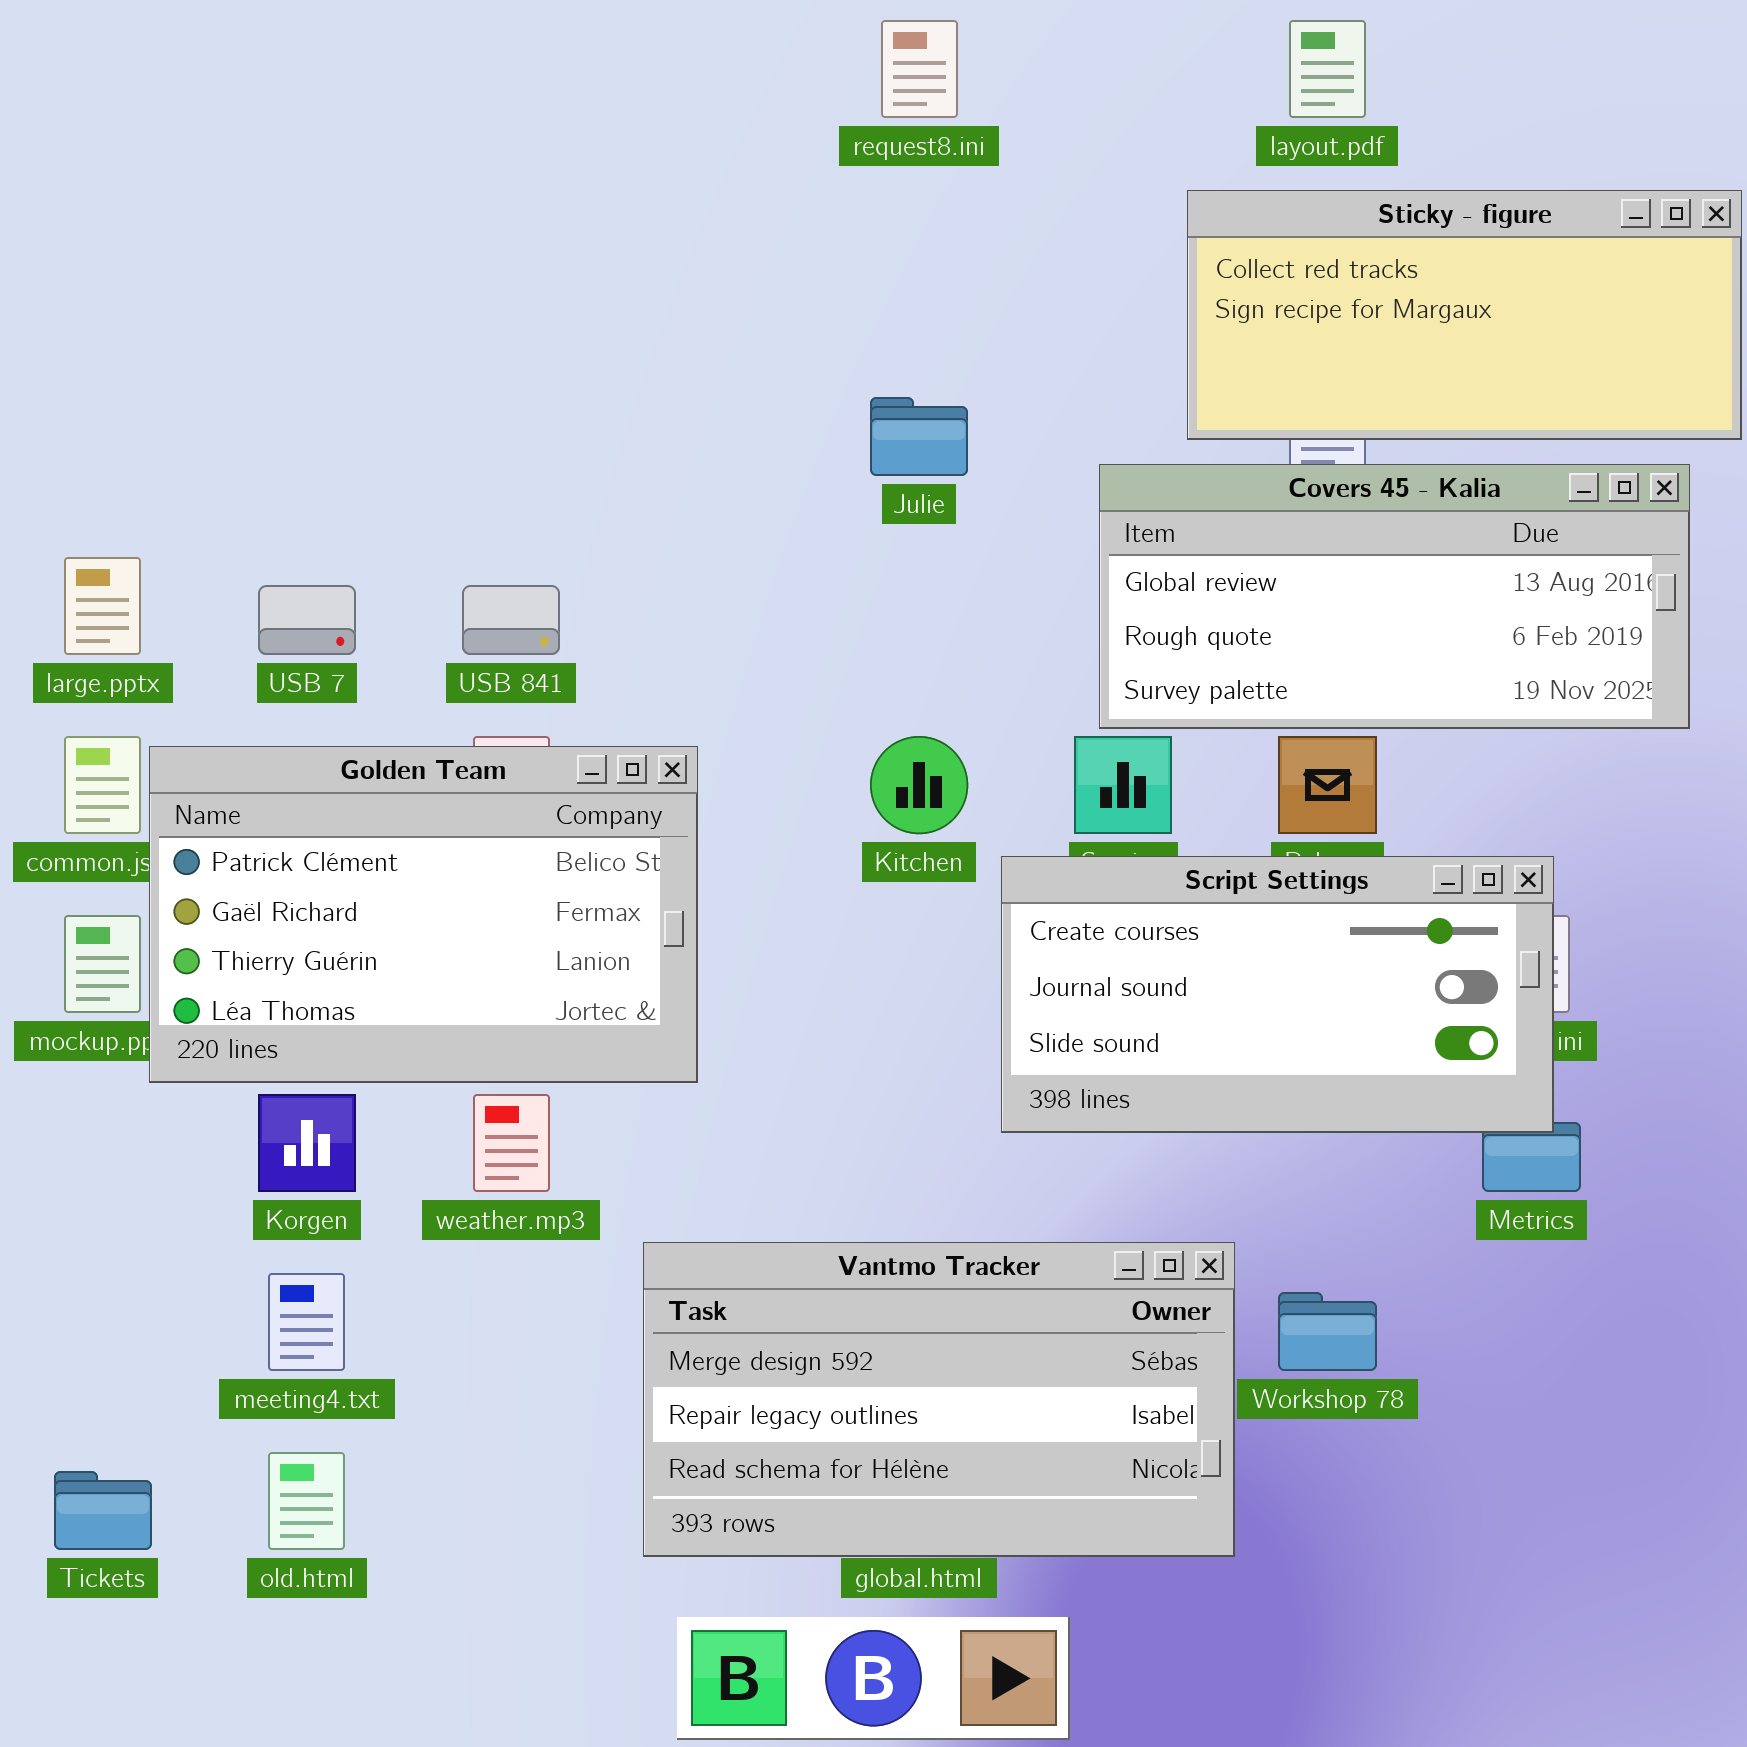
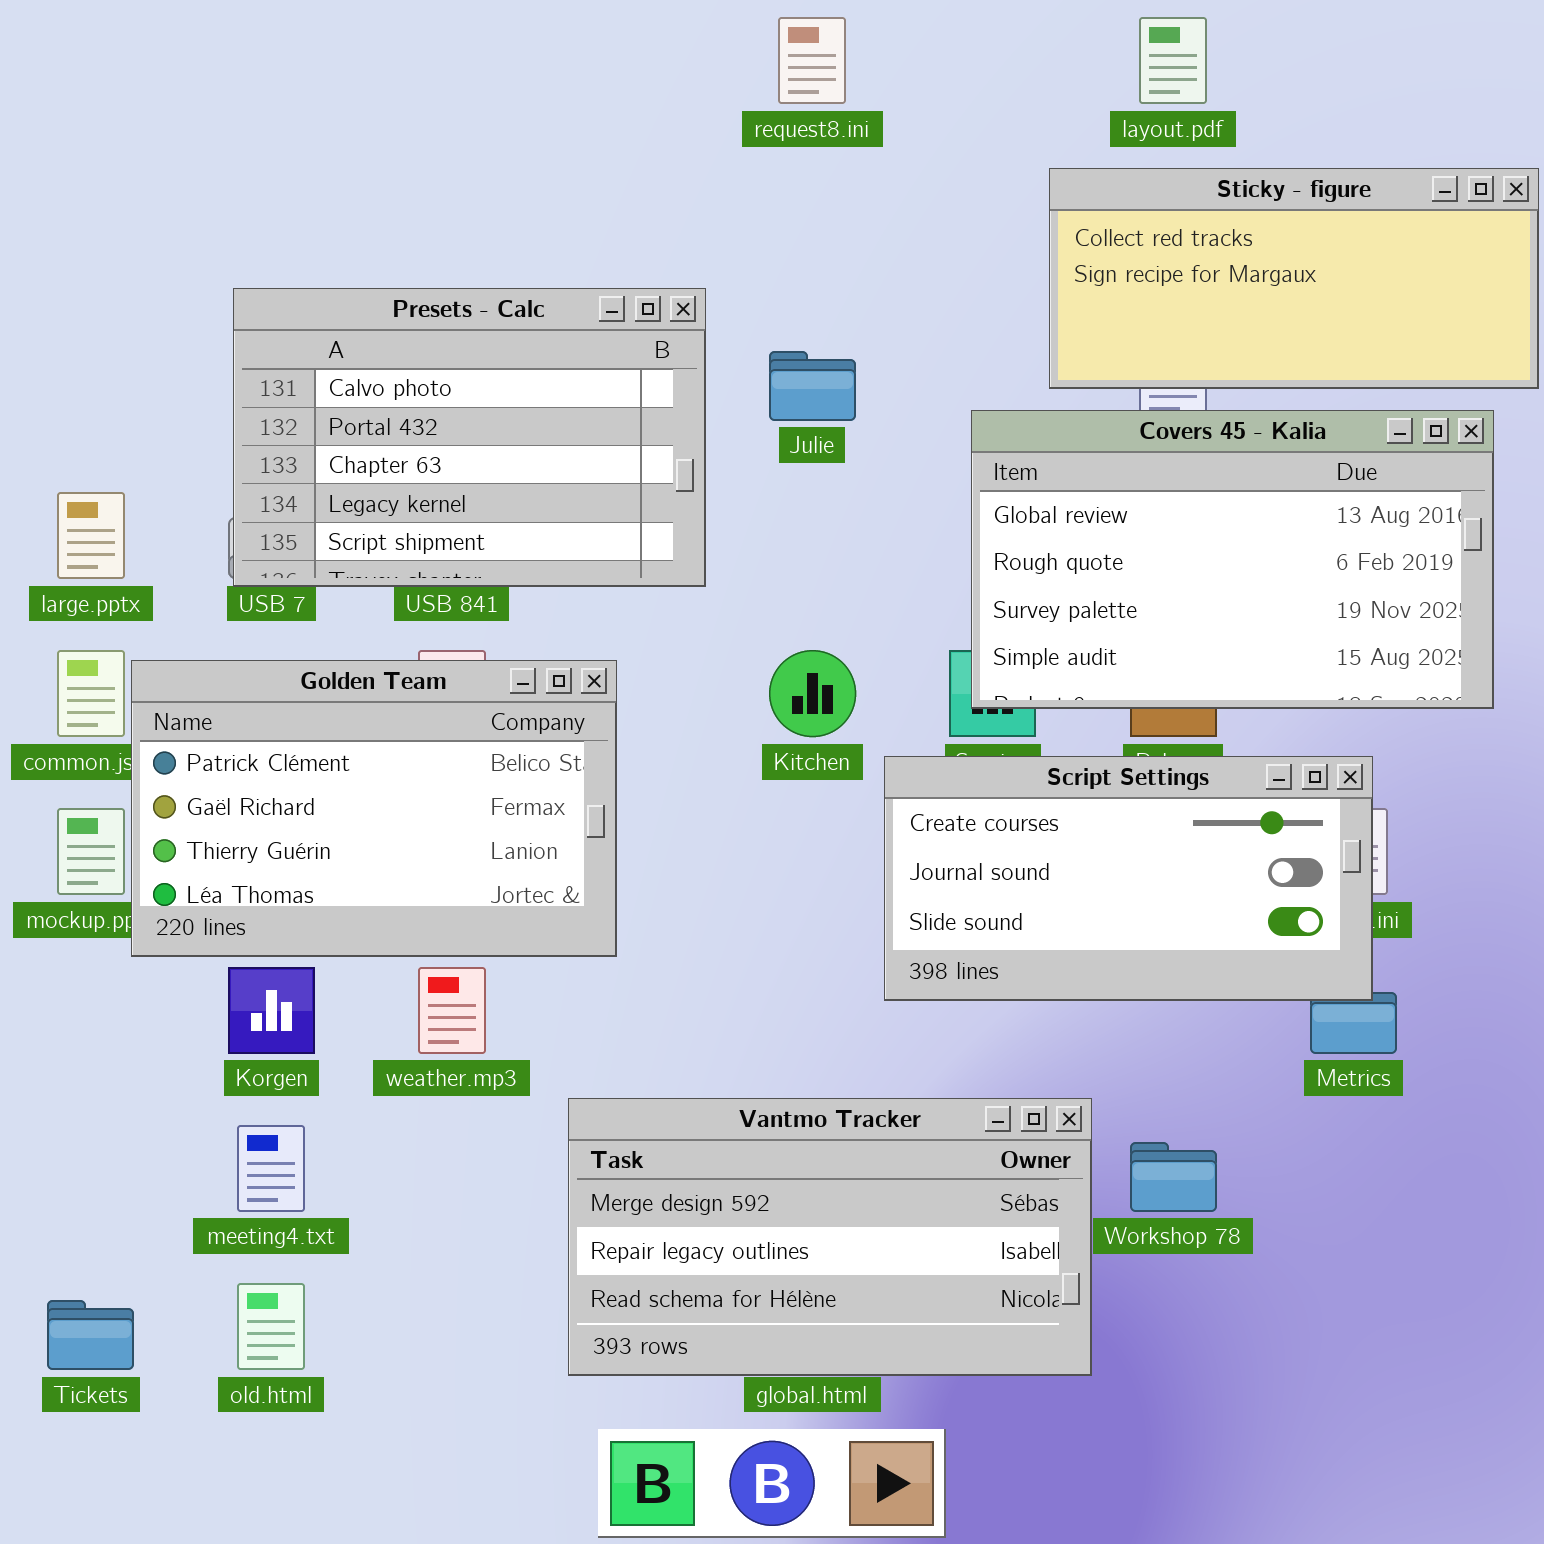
Presets - Calc: none -> [233,288,706,587], opened
Covers 45 - Kalia: [1099,464,1690,729] -> [971,410,1494,709], resized

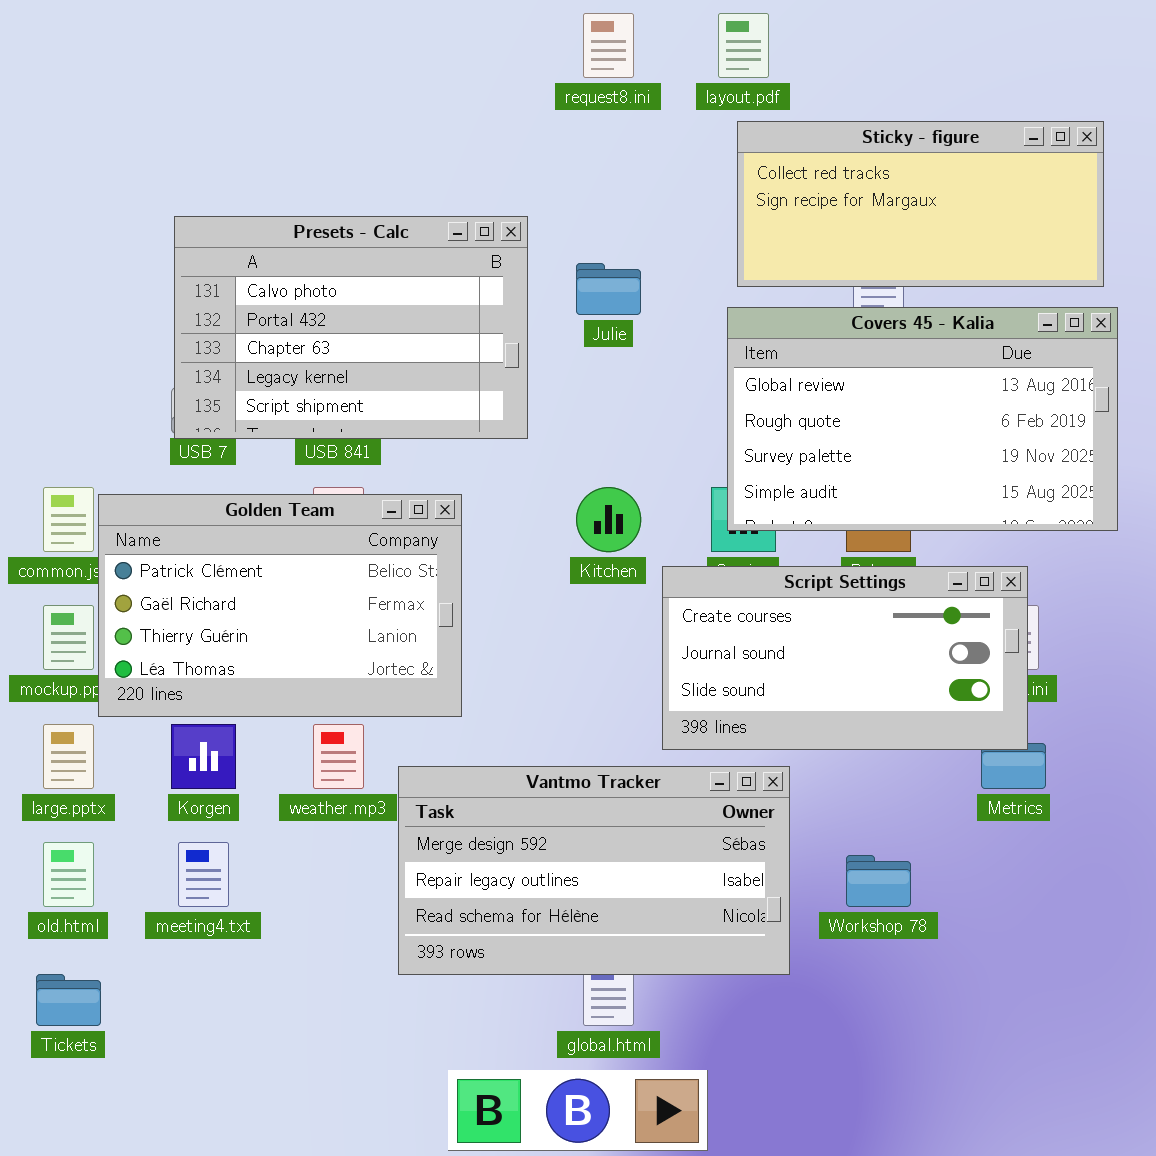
layout.pdf: [1139,17,1207,104] -> [718,13,769,78], moved
Sticky - figure: [1049,168,1539,389] -> [737,121,1104,287], moved
large.pptx: [57,492,125,579] -> [43,724,94,789], moved
Vantmo Tracker: [568,1098,1092,1376] -> [398,766,790,975], moved
old.html: [237,1283,305,1370] -> [43,842,94,907], moved

